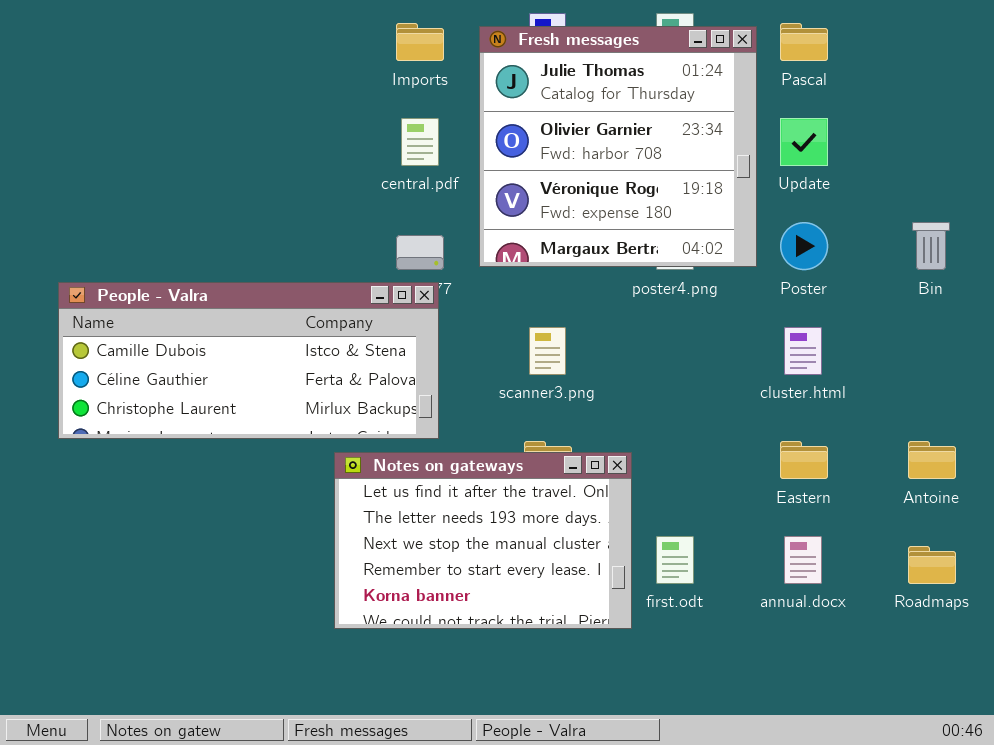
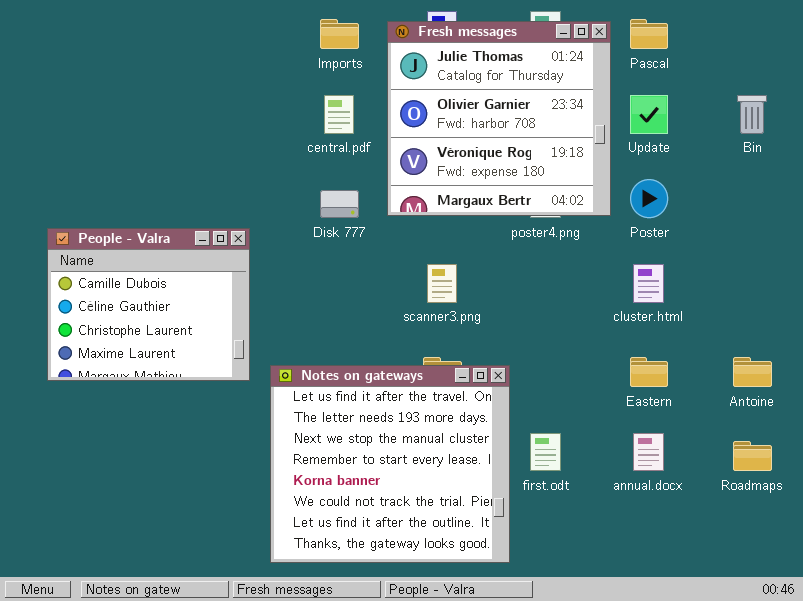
Bin: [912,222,950,270] -> [737,95,767,134], moved
People - Valra: [58,282,439,439] -> [47,228,250,381], resized
Notes on gateways: [334,452,632,629] -> [270,365,510,563], resized

